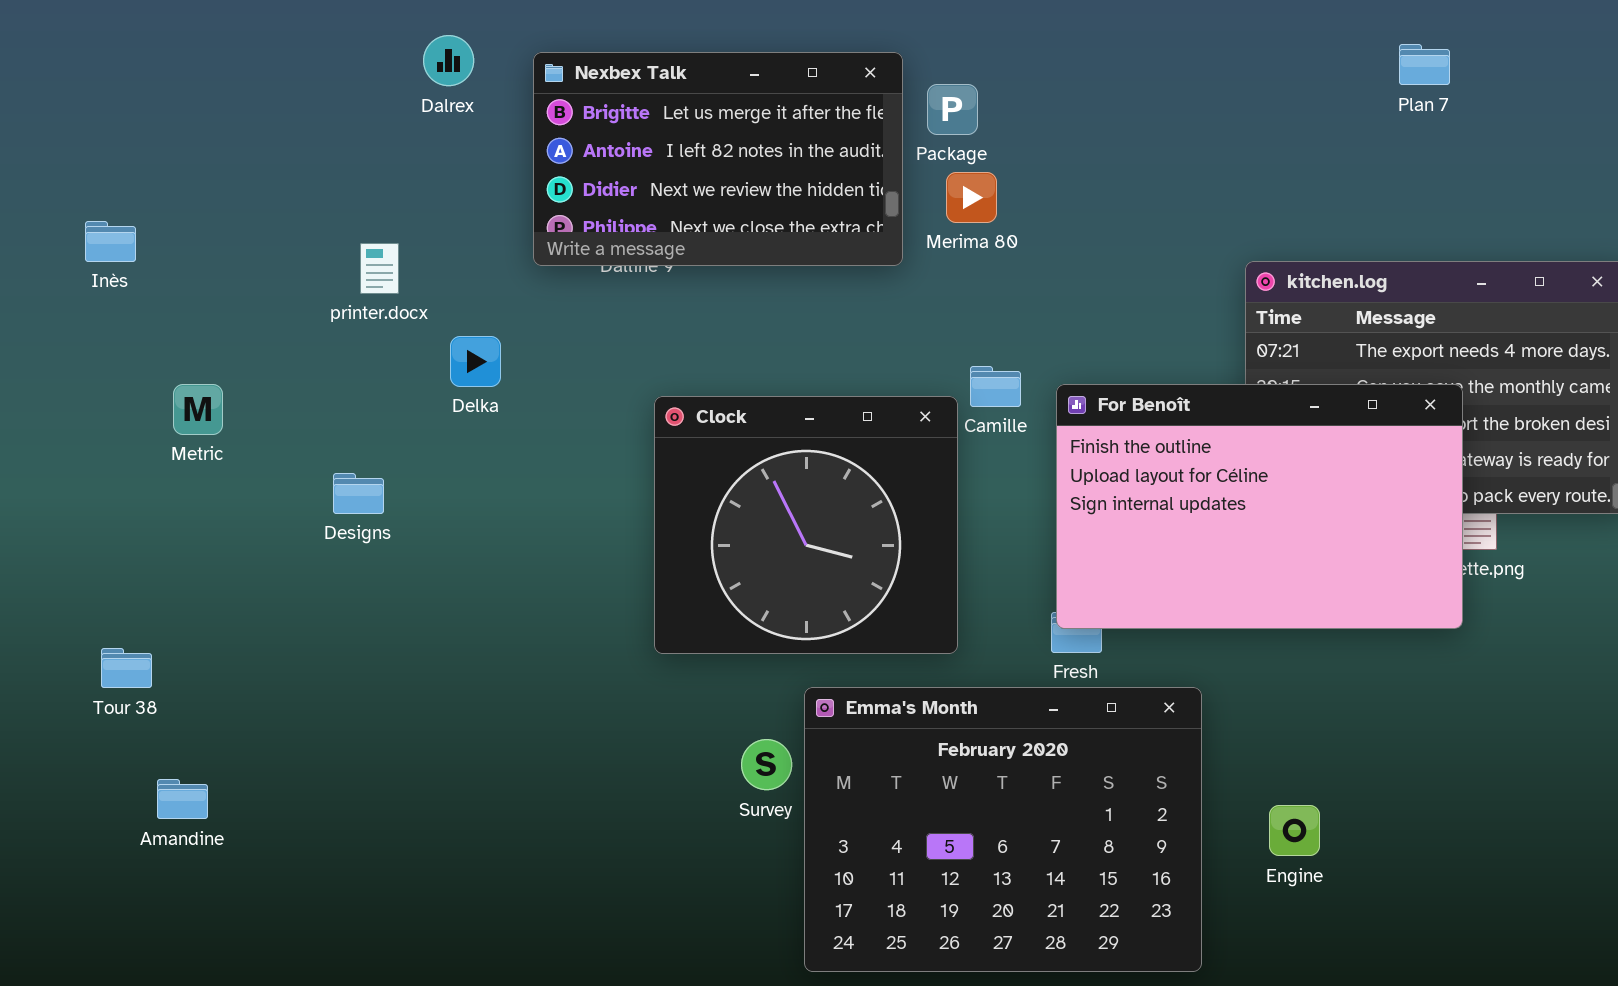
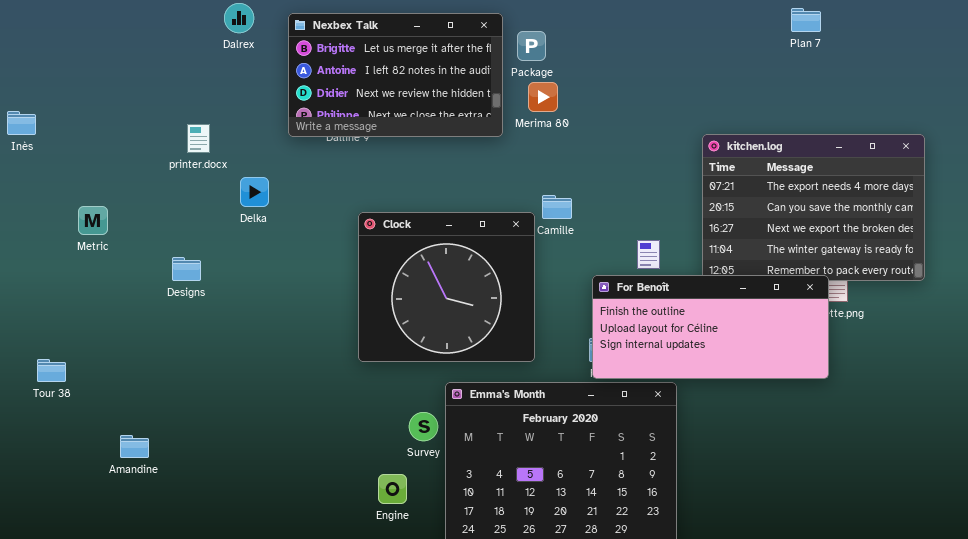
Inès: [85,221,136,262] -> [7,111,36,135], moved
For Benoît: [1056,384,1463,629] -> [592,275,829,379], moved, resized
Amandine: [157,779,208,819] -> [120,435,149,458], moved
Engine: [1269,805,1320,856] -> [378,474,407,504], moved

